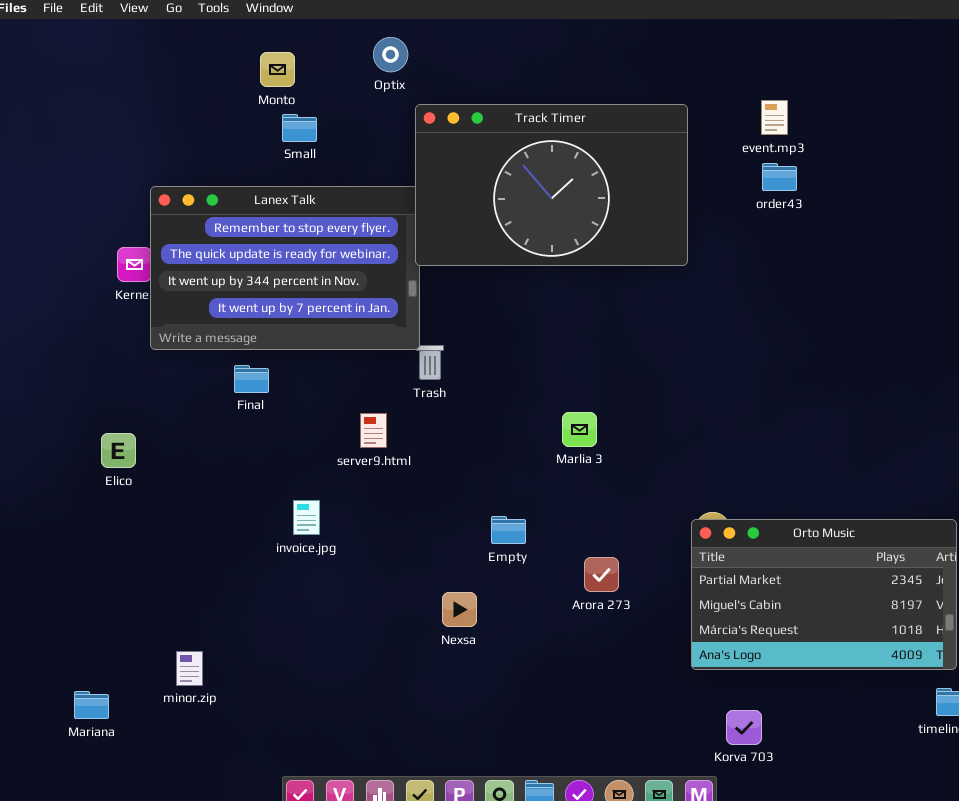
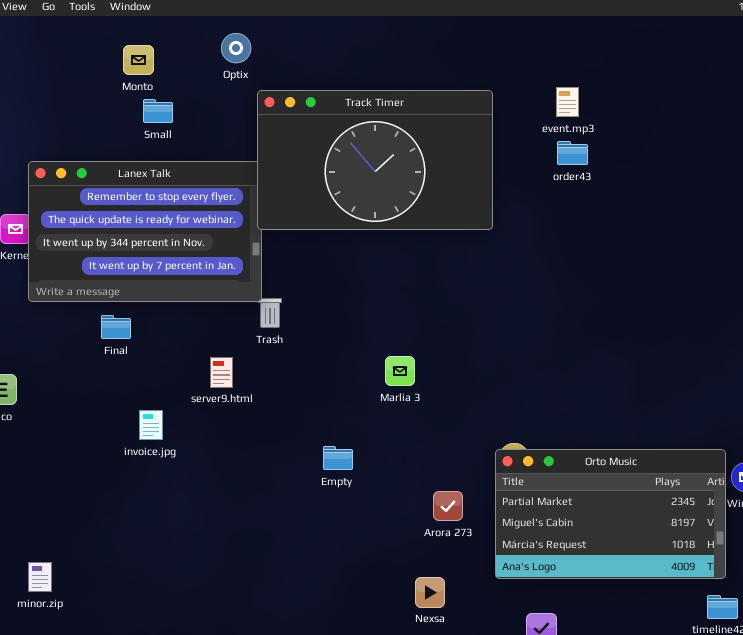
invoice.jpg: [293,500,320,535] -> [139,410,163,440], moved
Arora 273: [584,557,619,592] -> [433,491,463,521], moved
Nexsa: [442,592,477,627] -> [415,577,445,608], moved
minor.zip: [176,651,203,686] -> [28,562,52,592], moved

